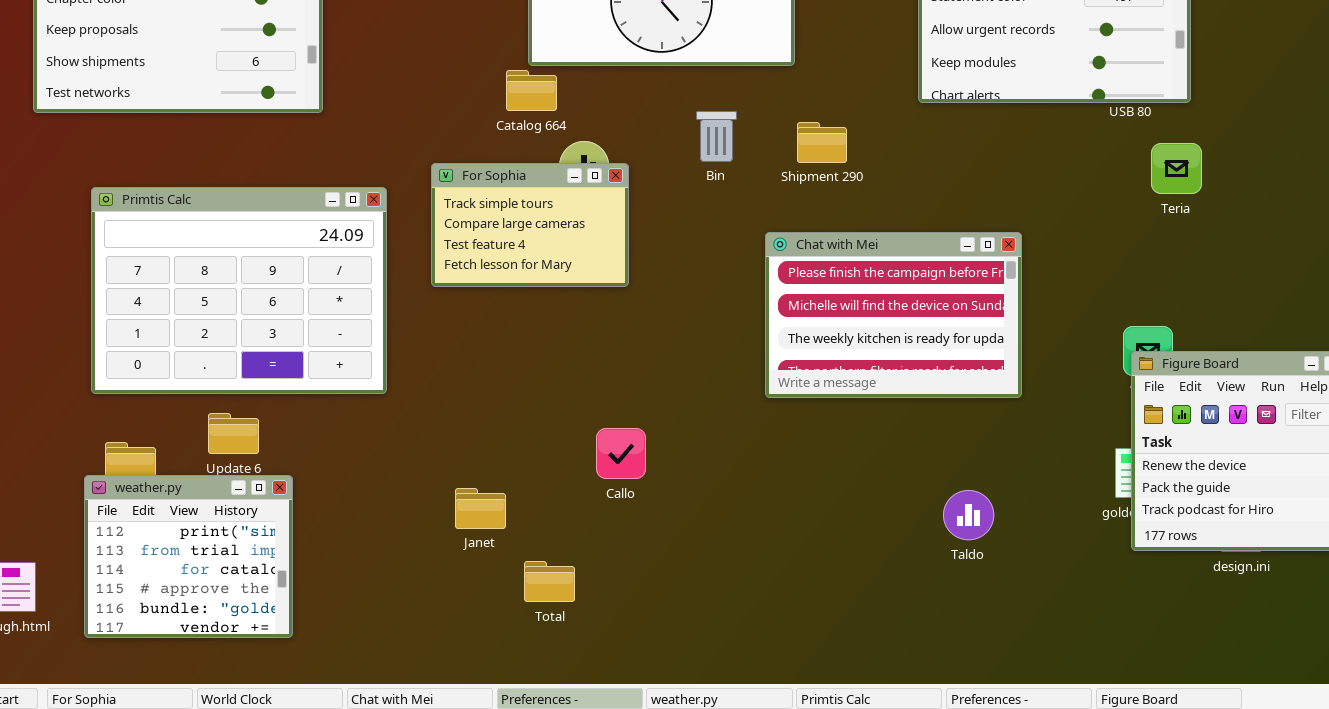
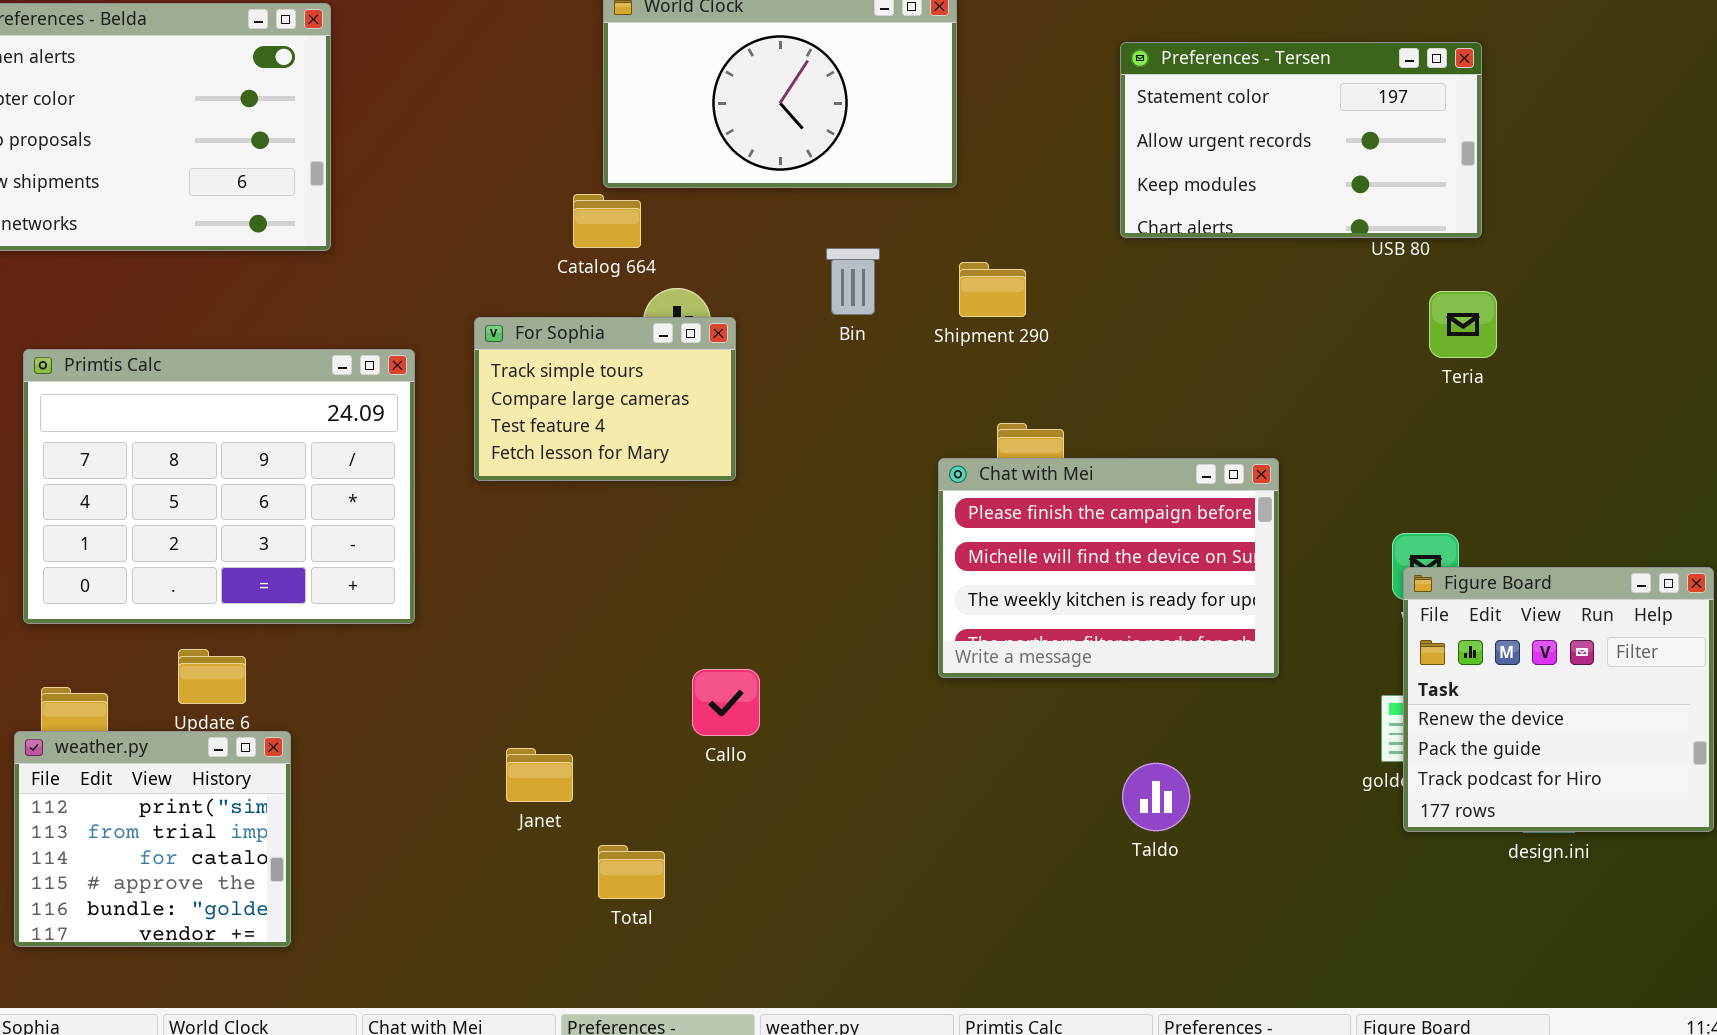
Chat with Mei: [765,232,1022,398] -> [938,458,1279,678], moved
Taldo: [943,490,994,540] -> [1122,763,1190,831], moved

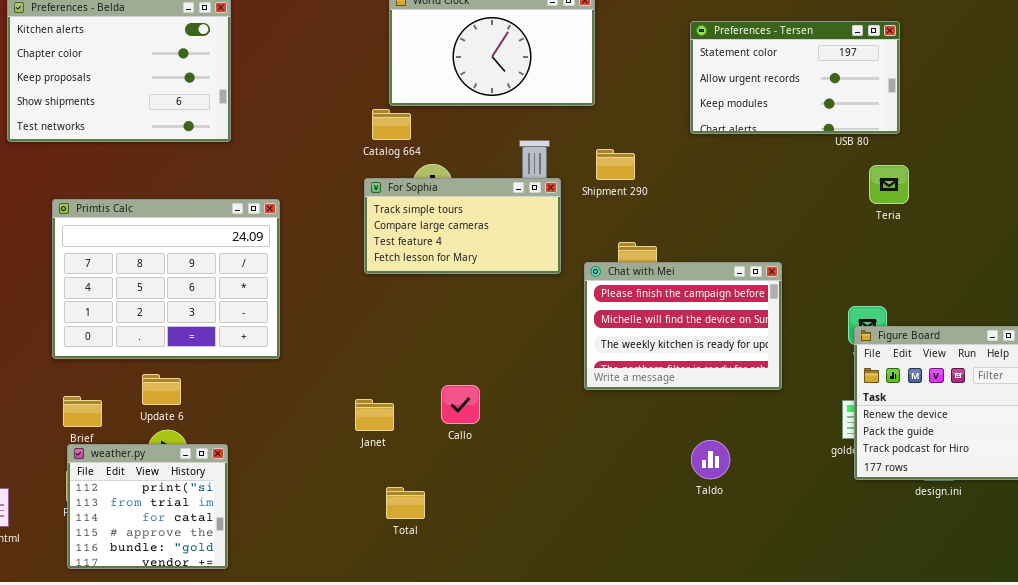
For Sophia: [474,317,736,481] -> [364,178,561,274], moved, resized
weather.py: [14,731,291,947] -> [67,444,228,569], moved
Janet: [506,748,573,802] -> [355,399,394,431], moved

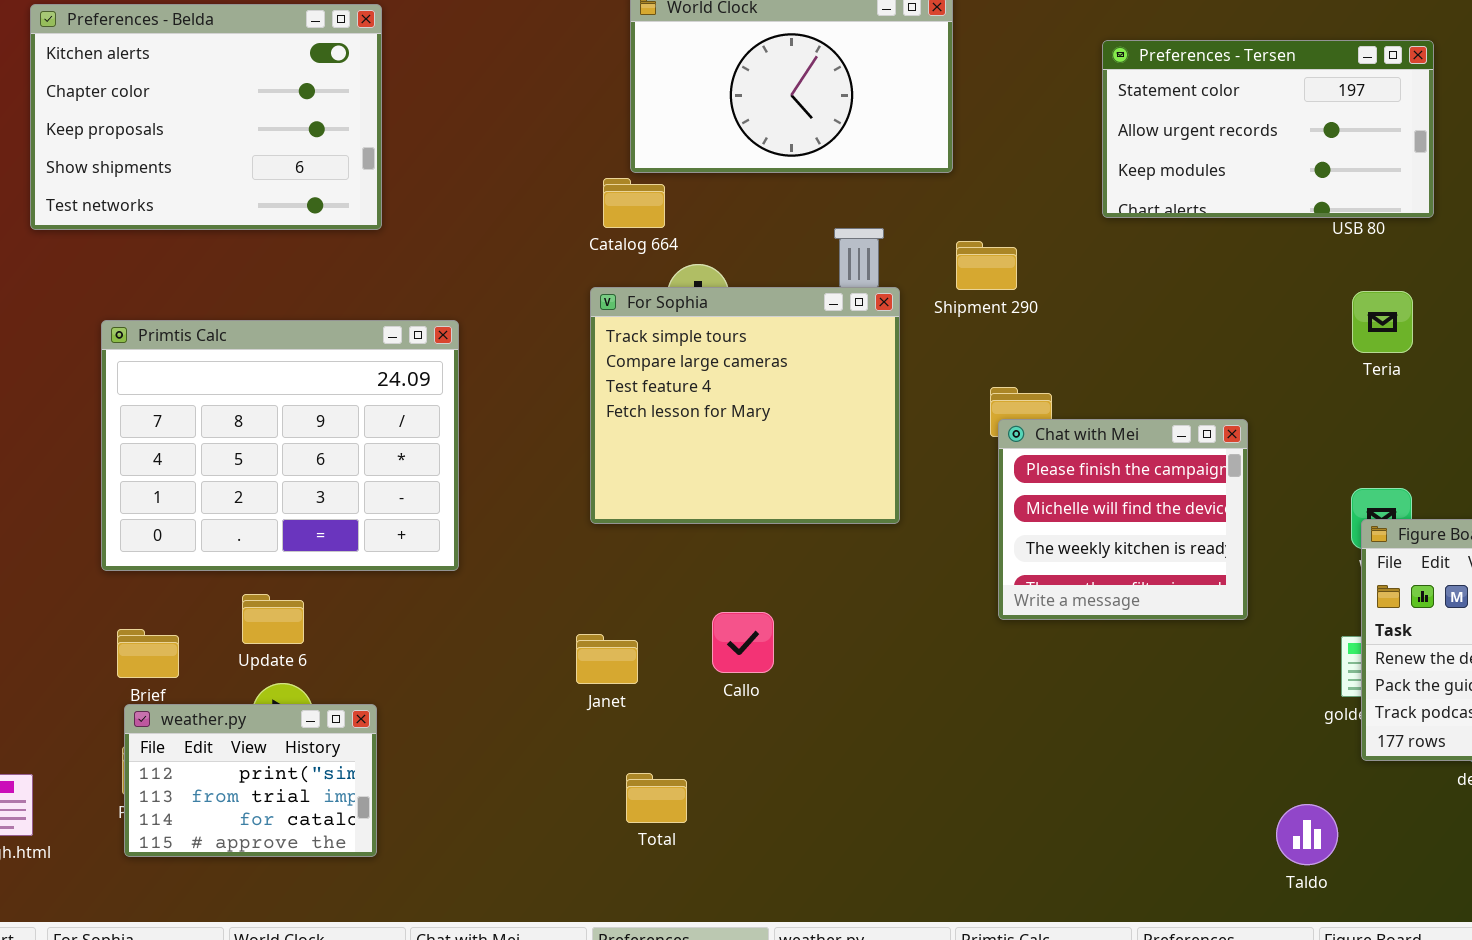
Teria: [869,165,909,204] -> [1352,291,1413,353], moved
For Sophia: [364,178,561,274] -> [590,287,900,524], resized
Chat with Mei: [584,262,782,390] -> [998,419,1248,620], resized
Taldo: [691,440,730,479] -> [1276,804,1338,865], moved
weather.py: [67,444,228,569] -> [124,704,377,857], resized

